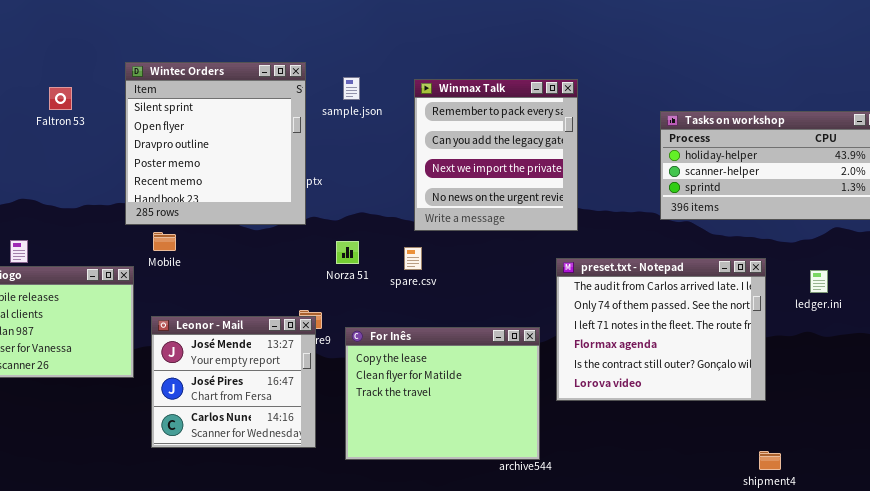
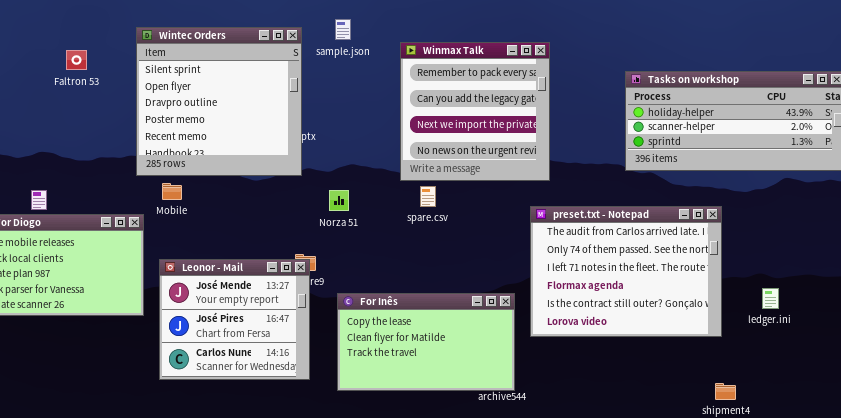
sample.json: [343,77,360,100] -> [335,19,351,40], moved
spare.csv: [404,247,422,270] -> [420,186,436,207], moved
ledger.ini: [810,270,828,293] -> [762,288,779,309], moved
For Inês: [345,327,540,460] -> [337,293,515,391], resized

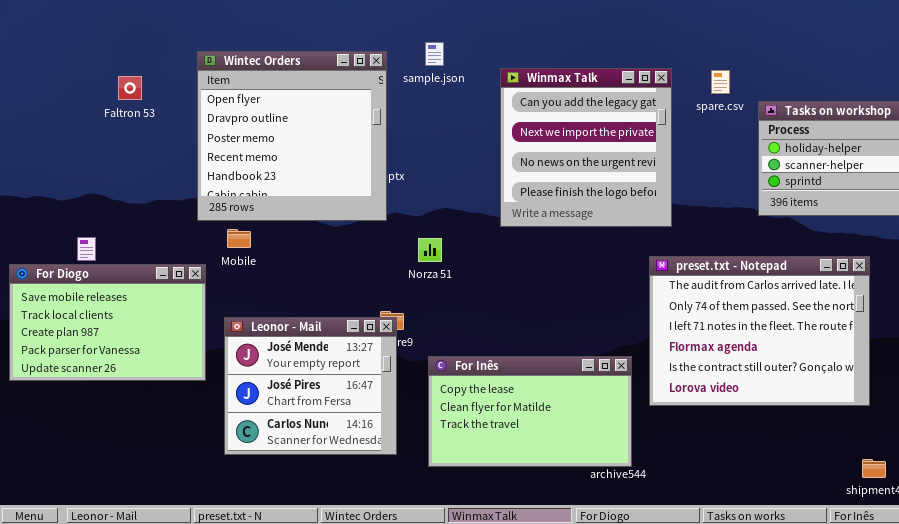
Wintec Orders: [136,27,302,176] -> [197,51,387,221], scrolled down 1 row
Winmax Talk: [400,42,550,181] -> [500,68,672,227], scrolled down 1 row
spare.csv: [420,186,436,207] -> [711,70,730,94], moved

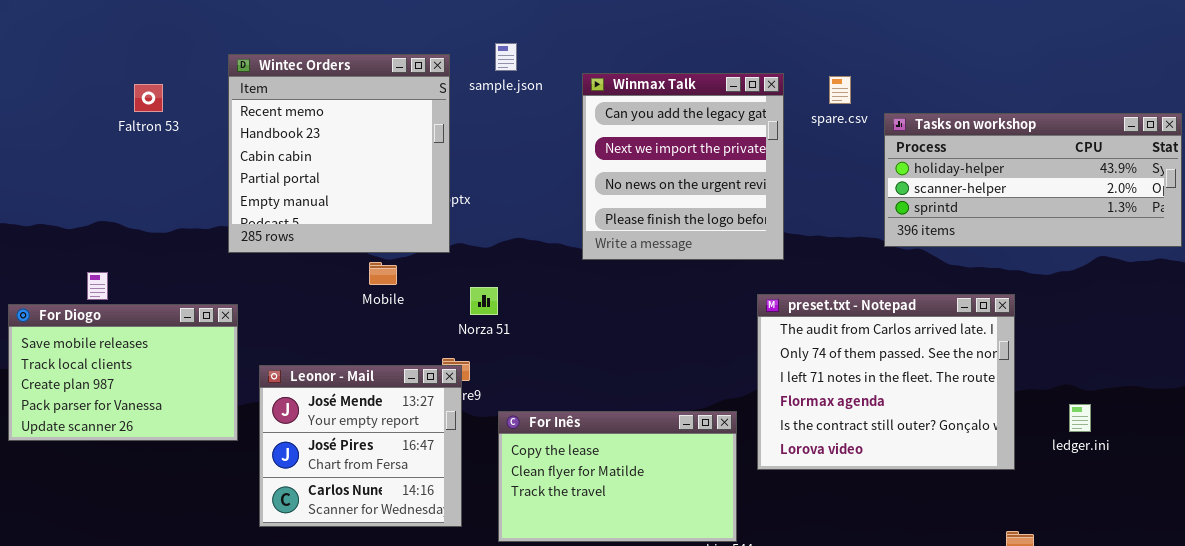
Wintec Orders: [197,51,387,221] -> [228,54,450,253], scrolled down 3 rows
Mobile: [227,229,251,248] -> [369,262,397,285], moved
Norza 51: [418,238,442,262] -> [470,287,498,315], moved

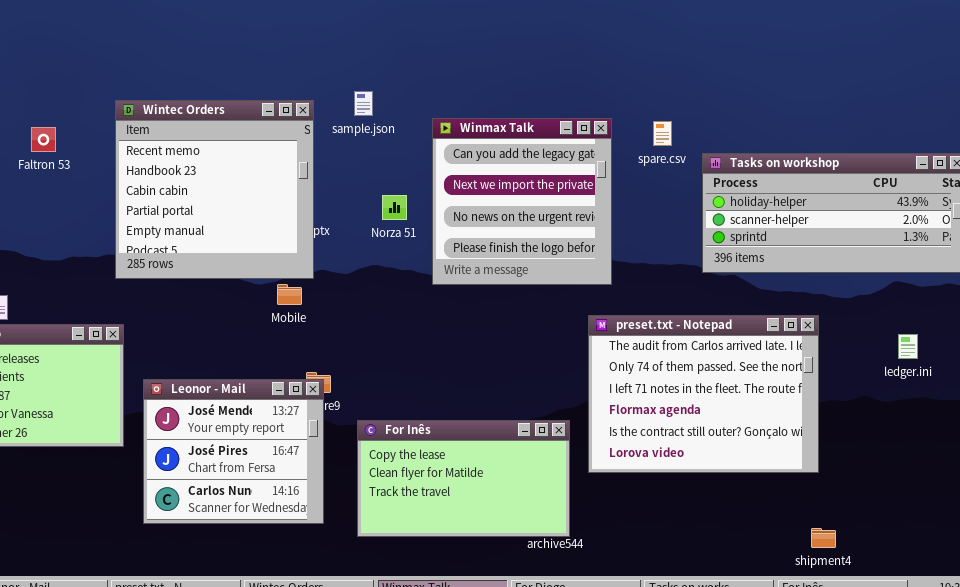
Mobile: [369,262,397,285] -> [277,284,302,305], moved
Norza 51: [470,287,498,315] -> [382,195,407,220], moved
ledger.ini: [1069,404,1091,432] -> [898,334,918,359], moved

